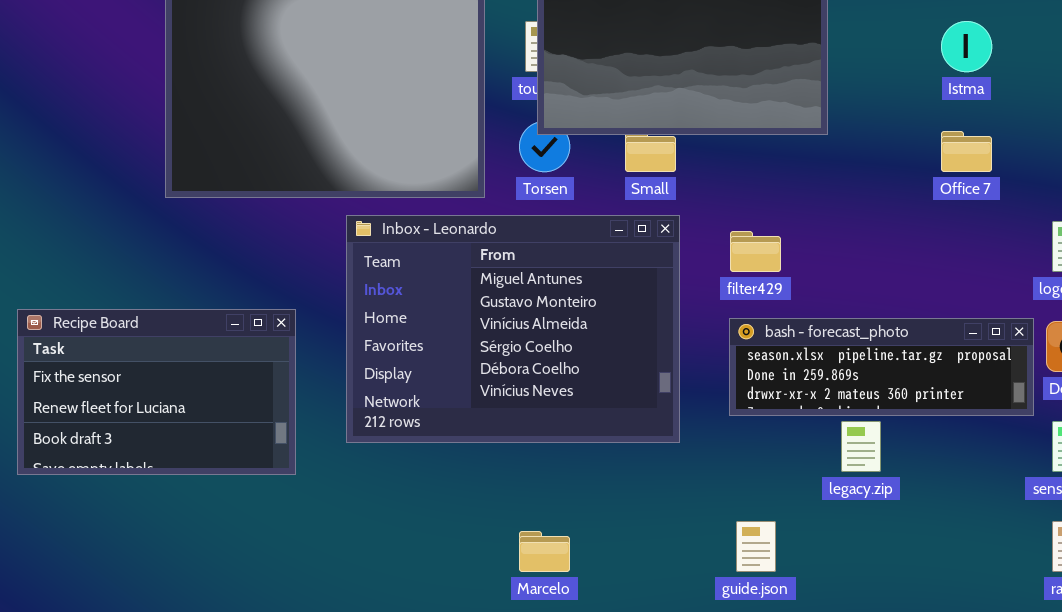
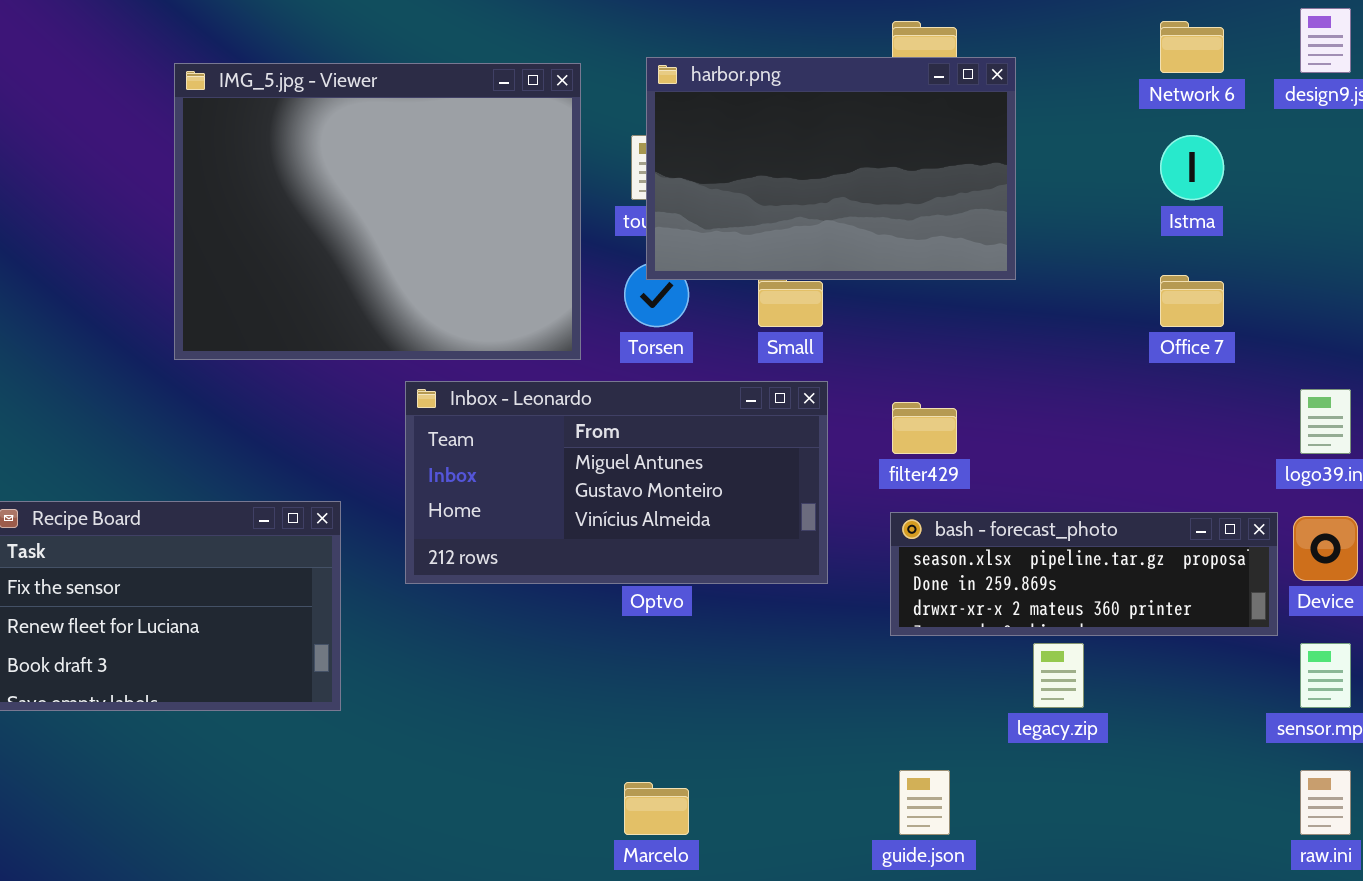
Inbox - Leonardo: [346,215,680,443] -> [405,381,828,584], resized

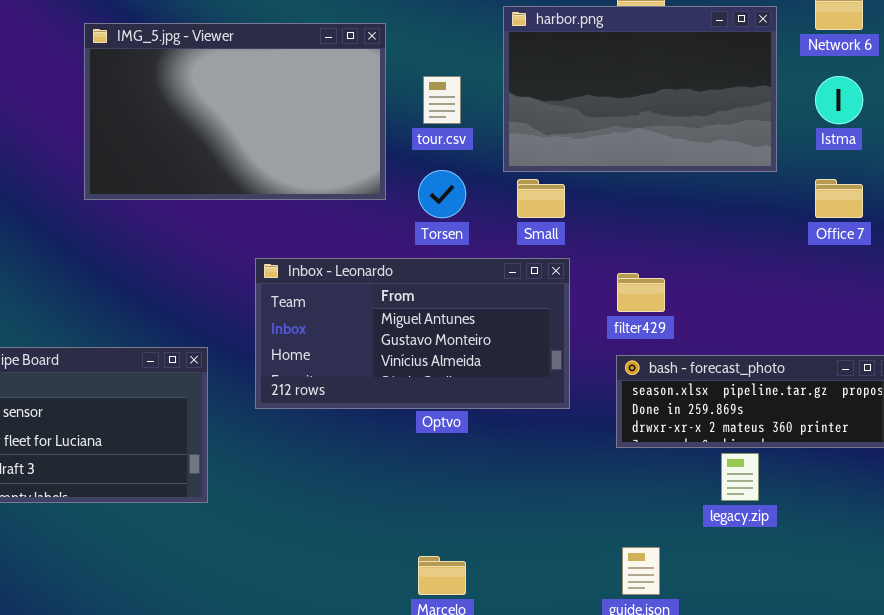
harbor.png: [646,57,1016,280] -> [503,6,777,172], moved
IMG_5.jpg - Viewer: [174,63,581,360] -> [84,23,386,200], resized

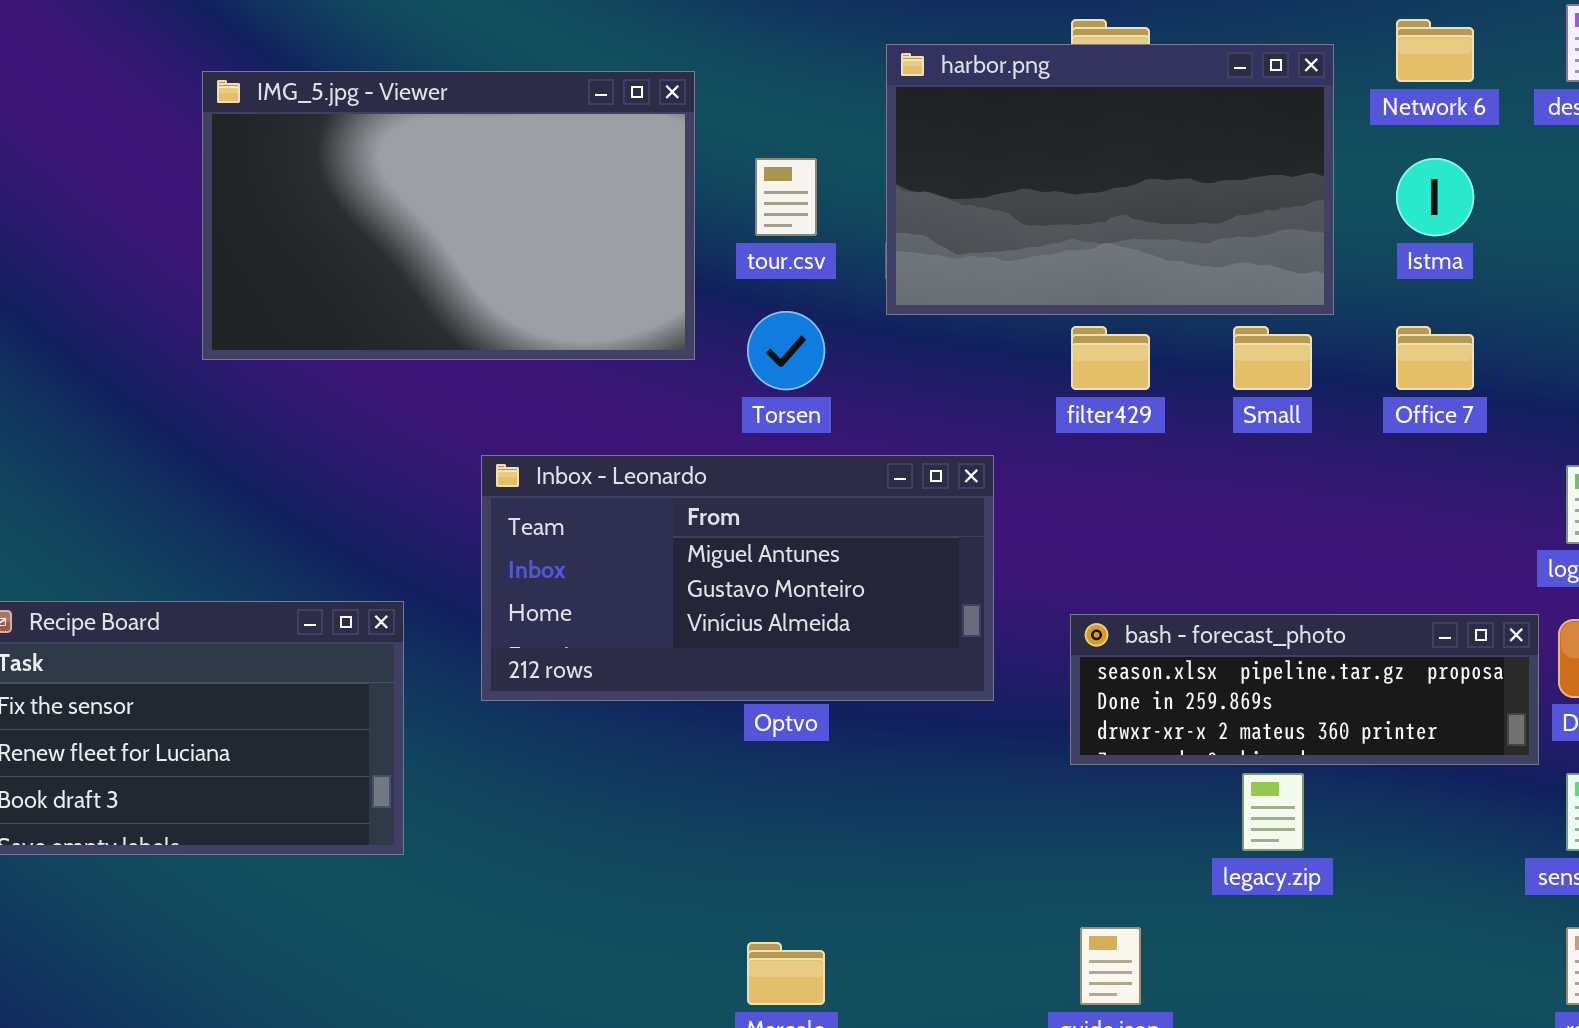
Small: [517,179,565,218] -> [1233,326,1312,390], moved
filter429: [617,273,665,312] -> [1071,326,1150,390], moved

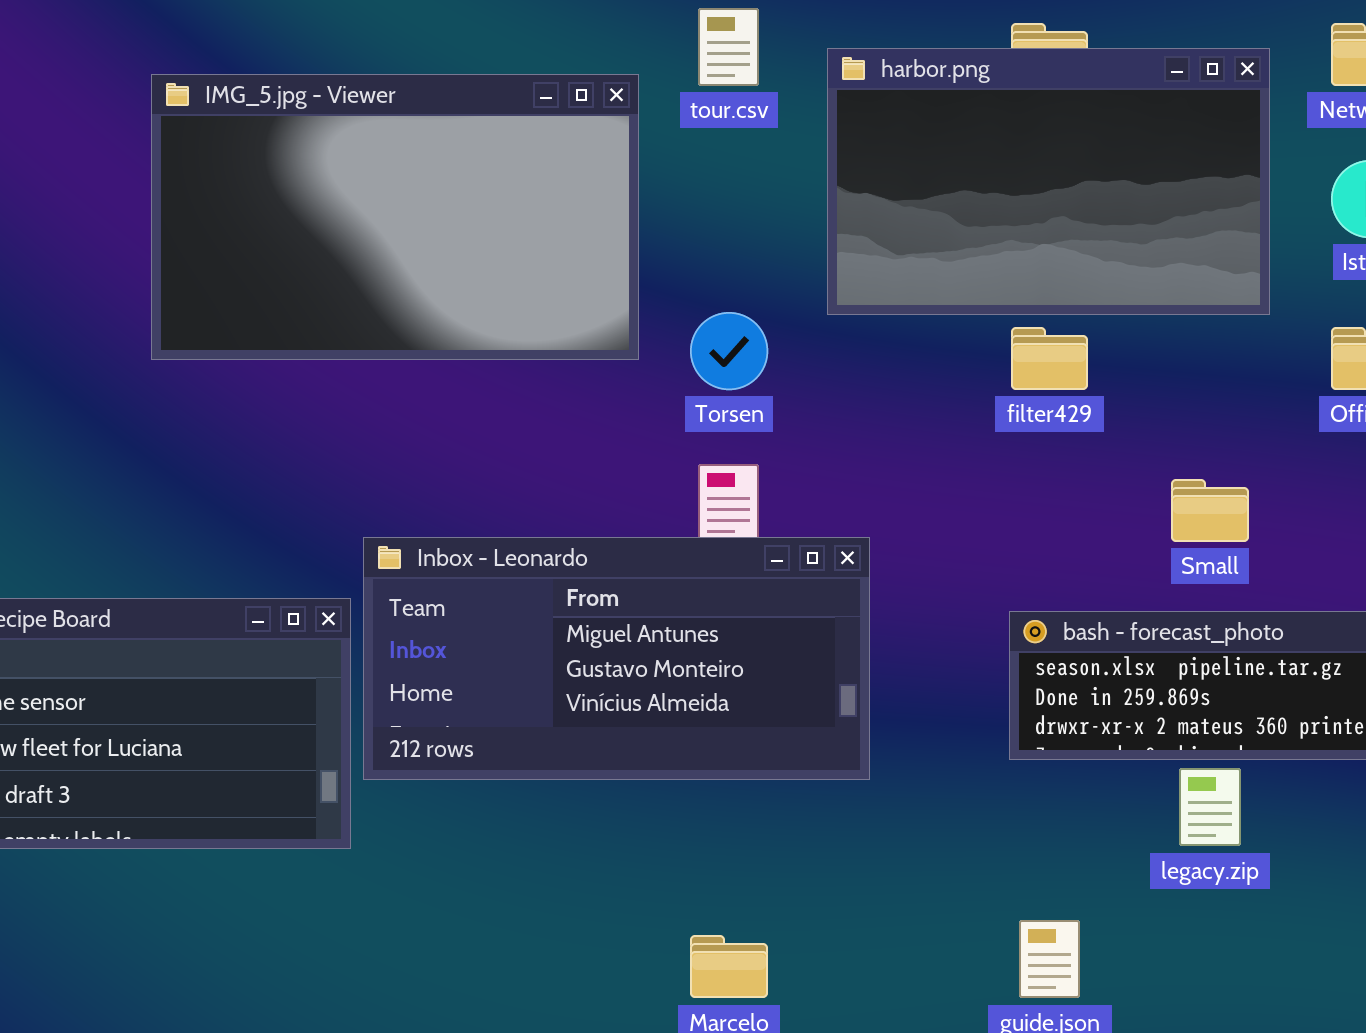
tour.csv: [755,158,817,236] -> [698,8,759,86], moved
Small: [1233,326,1312,390] -> [1171,479,1249,542], moved
Inbox - Leonardo: [481,455,994,701] -> [363,537,870,780], moved

